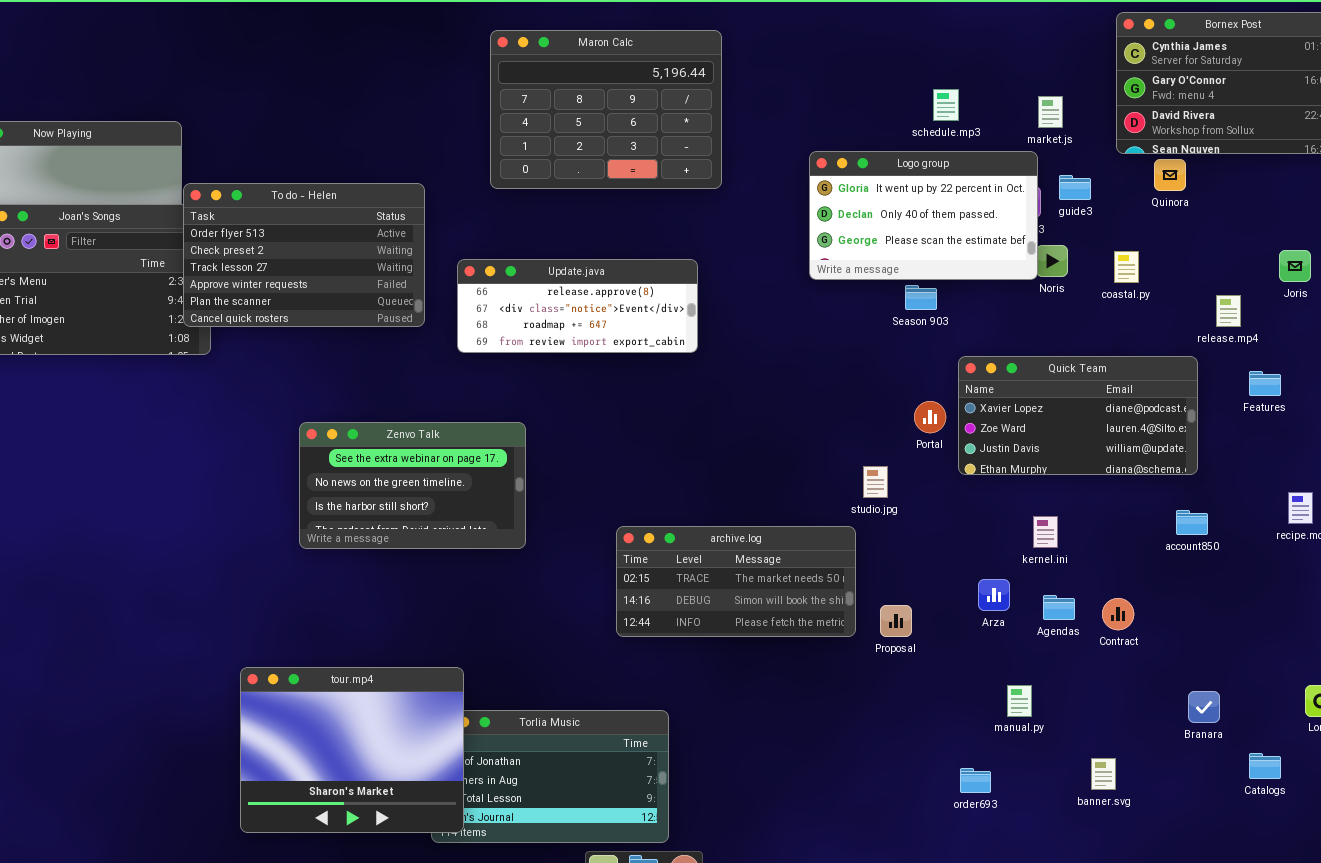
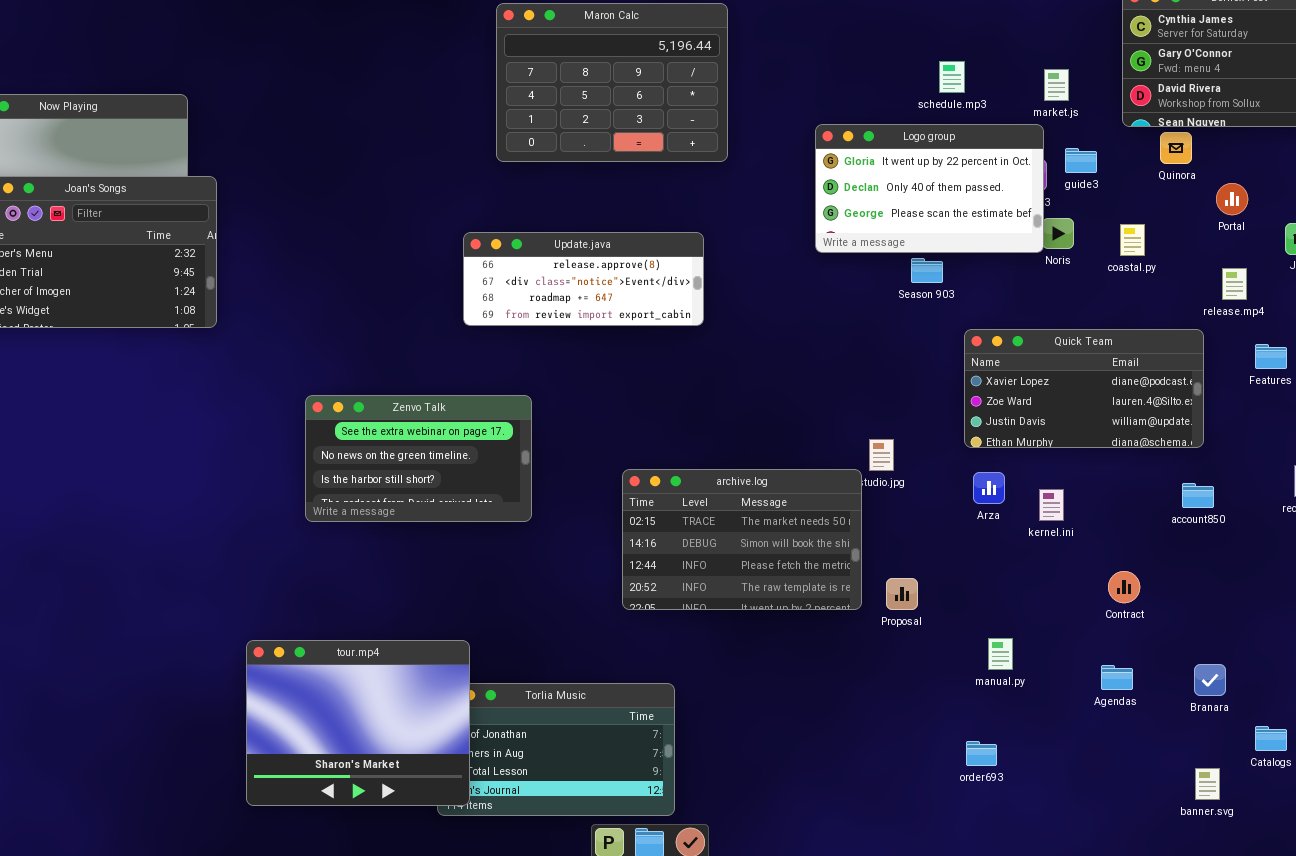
To do - Helen: [183,183,425,327] -> none, closed
Portal: [914,401,946,433] -> [1216,183,1248,215], moved
archive.log: [616,526,856,637] -> [622,469,862,610], resized
Arza: [978,579,1010,611] -> [973,472,1005,504], moved
Agendas: [1043,595,1075,620] -> [1101,665,1133,690], moved
manual.py: [1007,685,1032,717] -> [988,638,1013,670], moved
banner.svg: [1091,758,1116,790] -> [1195,768,1220,800], moved

